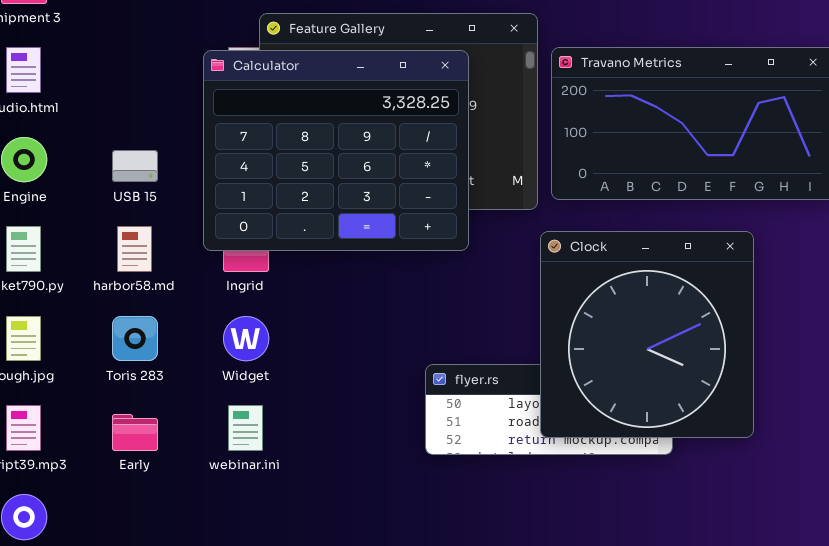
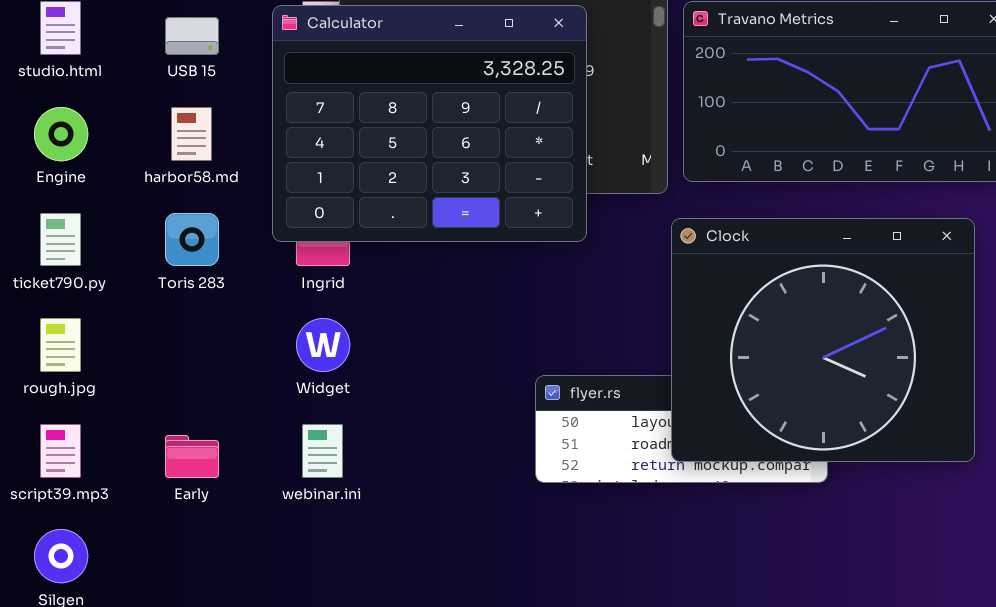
USB 15: [112,150,158,182] -> [165,17,219,55], moved
harbor58.md: [117,226,152,272] -> [171,107,212,161], moved
Clock: [540,231,754,438] -> [671,218,975,462], resized
Toris 283: [112,316,158,361] -> [165,213,219,266], moved

